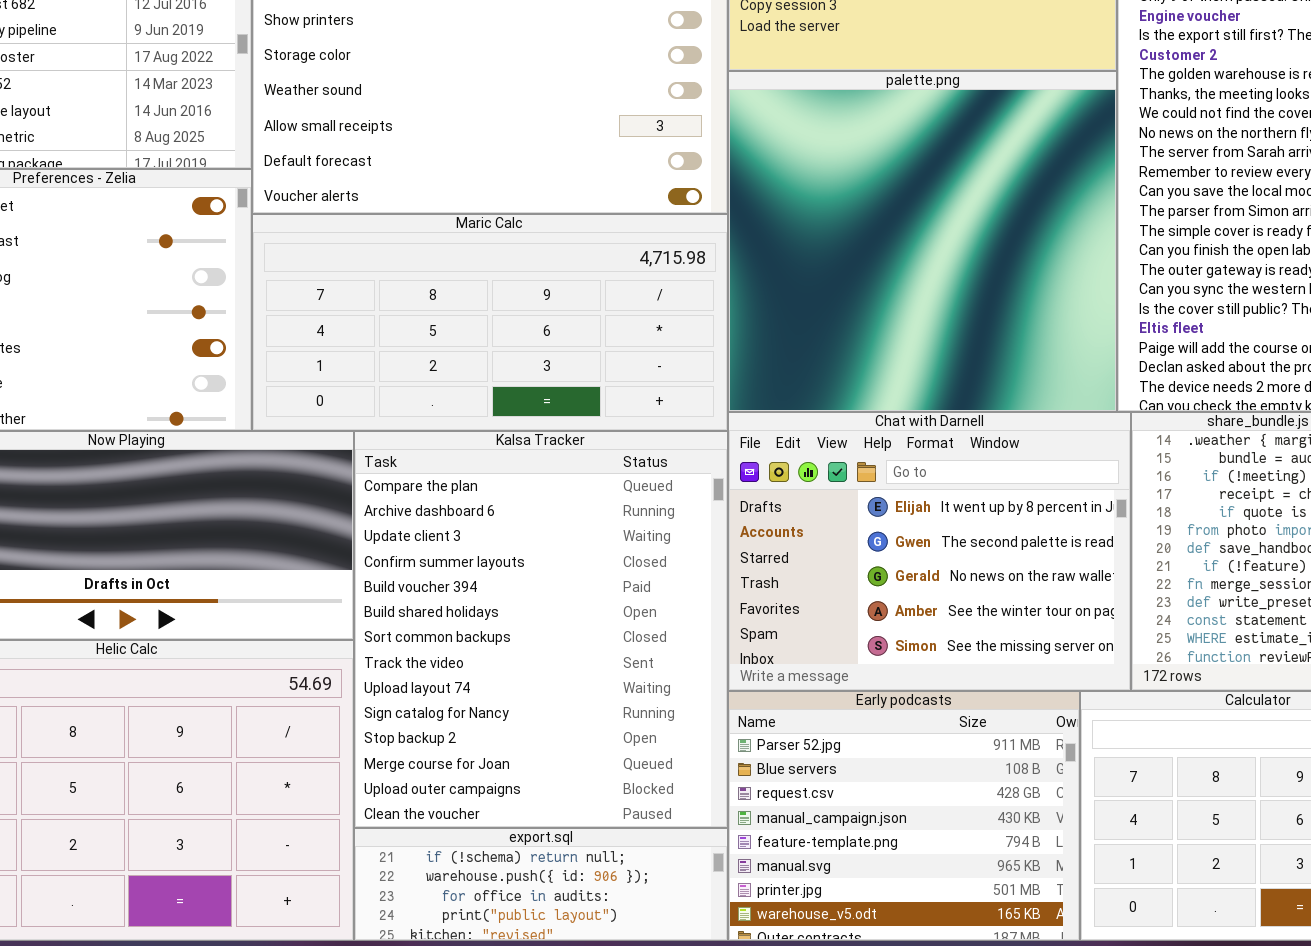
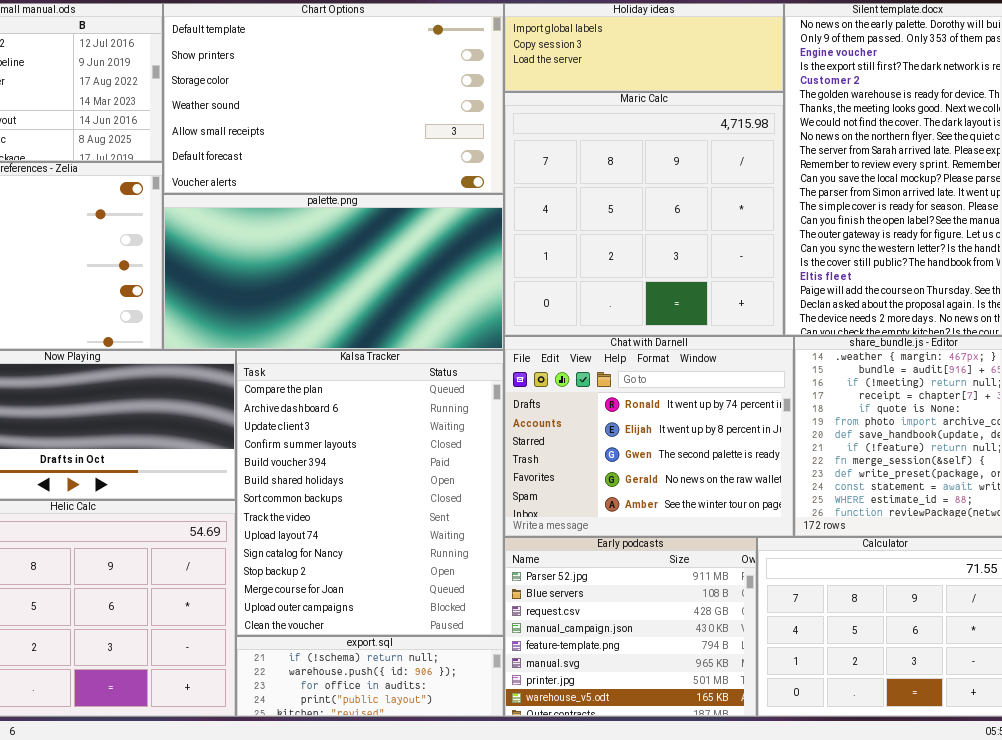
palette.png: [728,71,1117,412] -> [163,194,504,350], moved, resized
Maric Calc: [252,214,728,431] -> [504,92,784,336], moved, resized
Chat with Darnell: [728,412,1131,691] -> [504,336,794,537], scrolled up 1 row

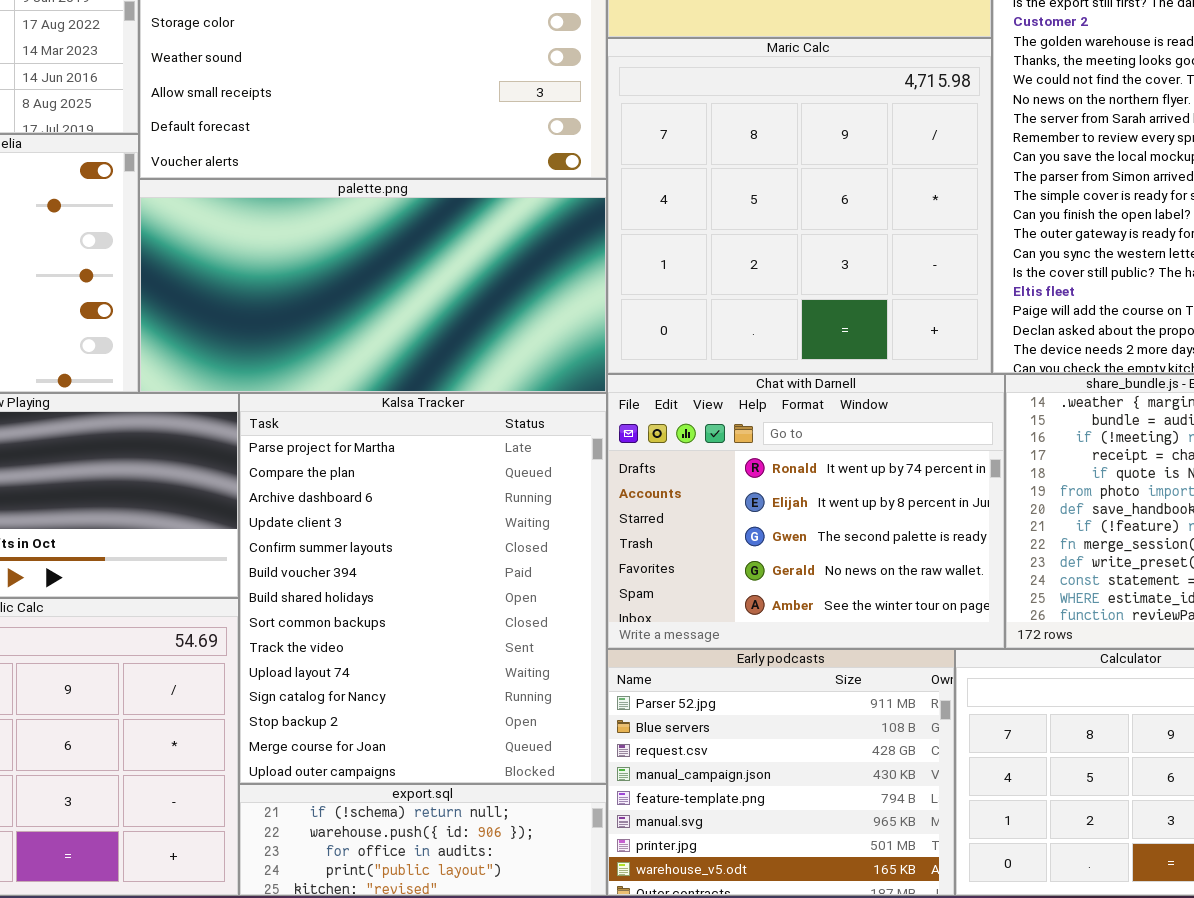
Kalsa Tracker: [236,350,504,636] -> [239,393,607,784], scrolled up 1 row

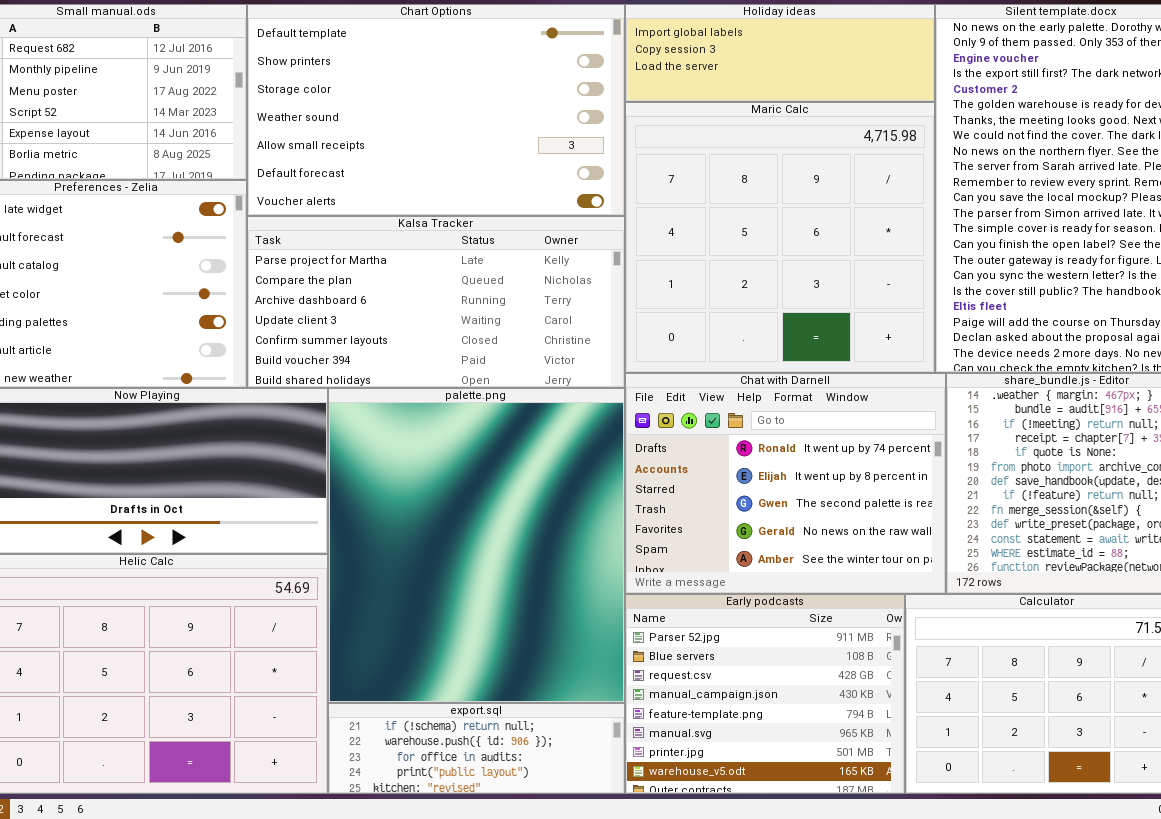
palette.png: [139,179,607,393] -> [328,388,625,703], moved, resized
Kalsa Tracker: [239,393,607,784] -> [247,216,625,388], moved, resized

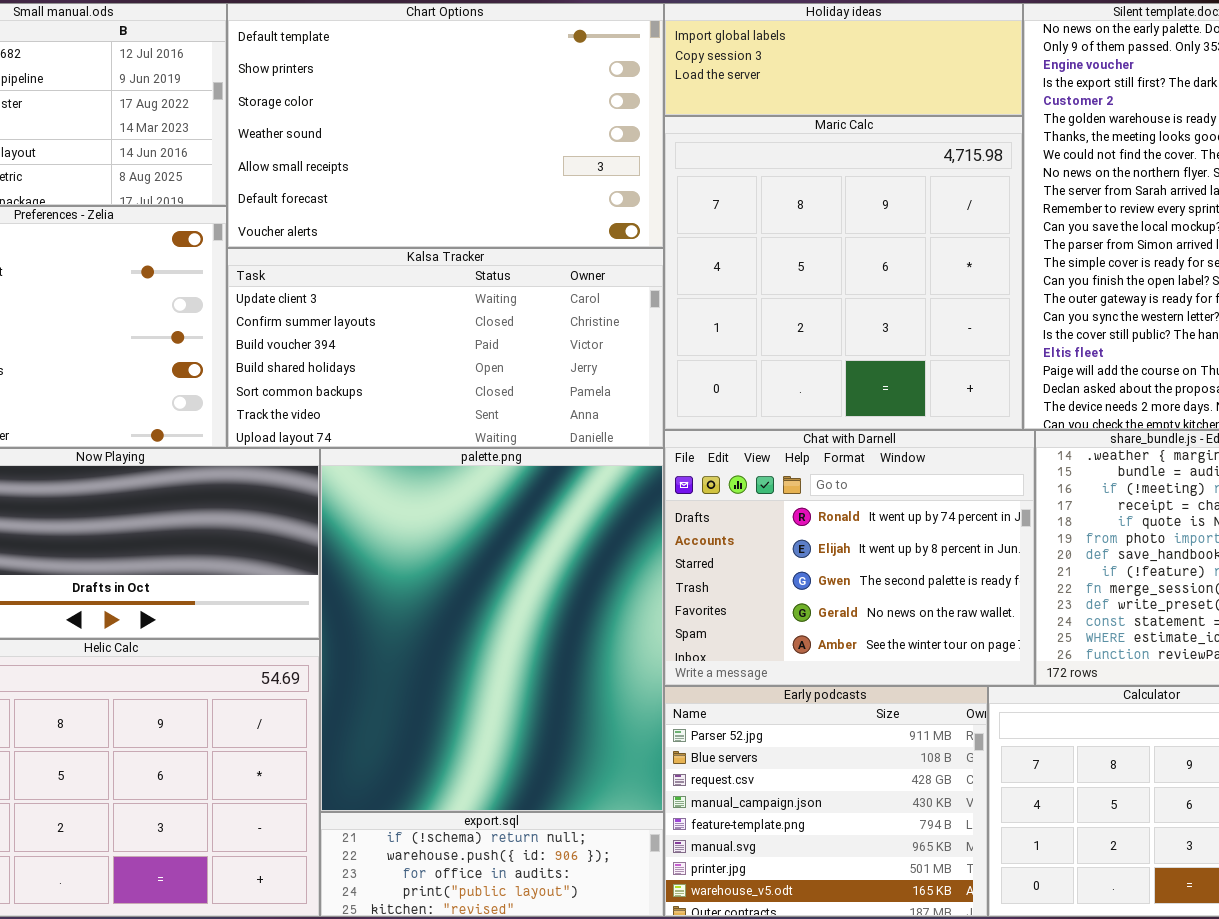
Kalsa Tracker: [247,216,625,388] -> [227,248,664,448], scrolled down 3 rows

